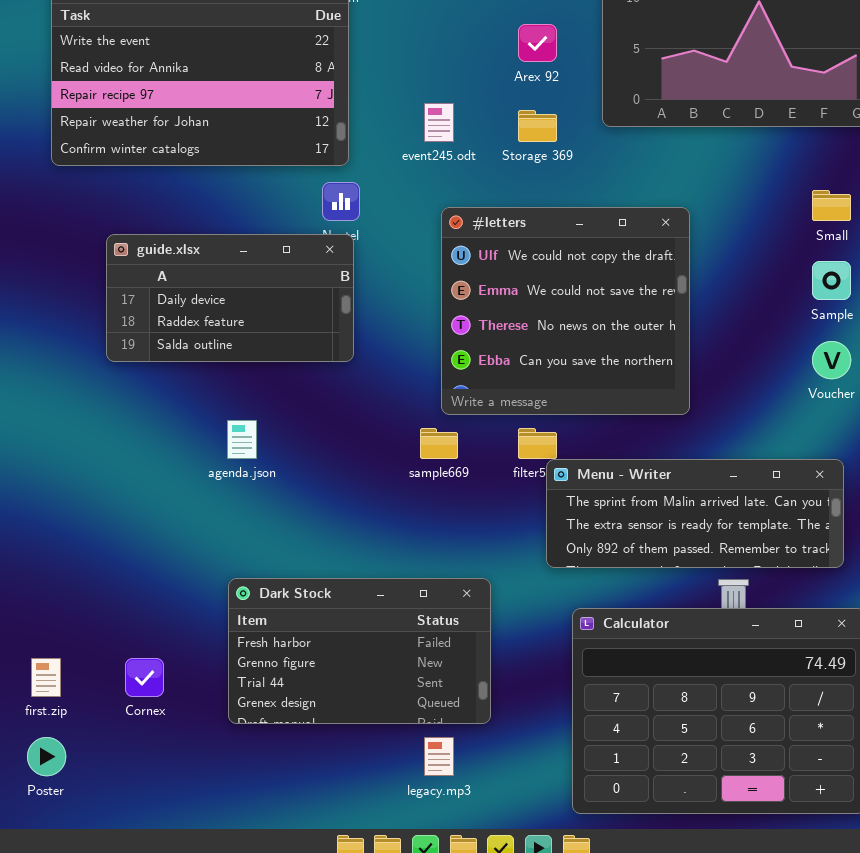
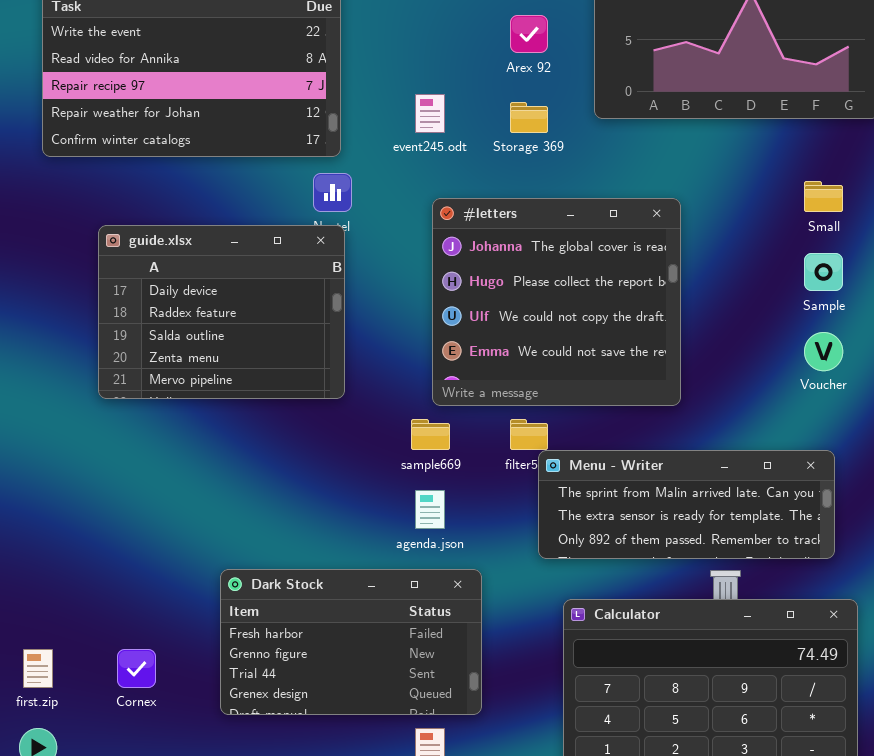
#letters: [441,207,690,415] -> [432,198,681,406], scrolled up 2 rows
guide.xlsx: [106,234,354,362] -> [98,225,345,399], resized
agenda.json: [227,420,257,459] -> [415,490,445,529], moved

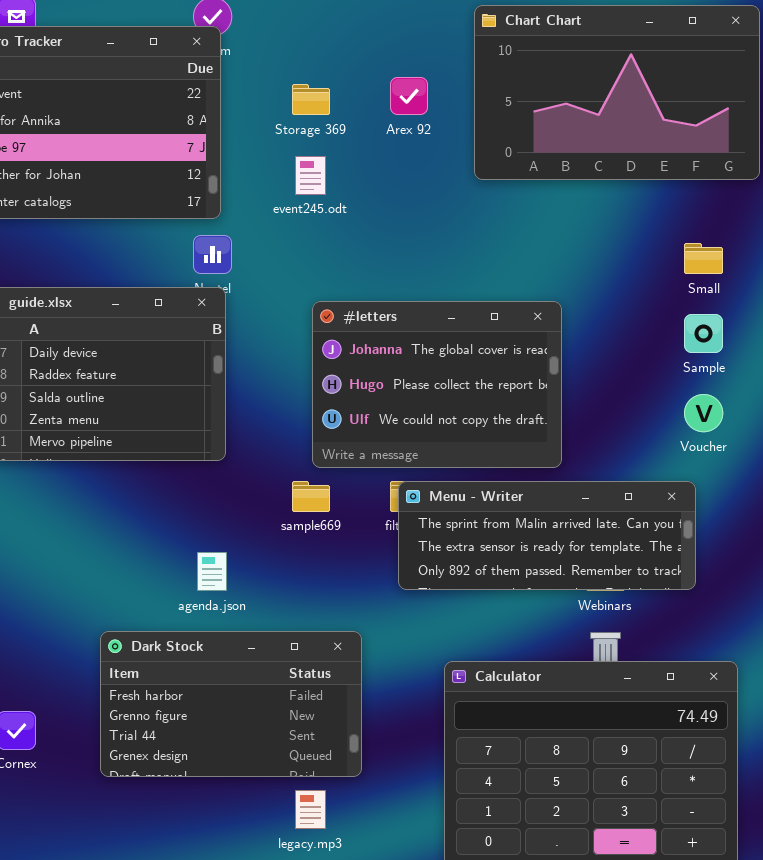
Storage 369: [510,102,548,133] -> [292,84,330,115], moved
#letters: [432,198,681,406] -> [312,301,562,468], resized
Menu - Writer: [538,450,835,559] -> [398,481,696,590], moved
agenda.json: [415,490,445,529] -> [197,552,227,591], moved

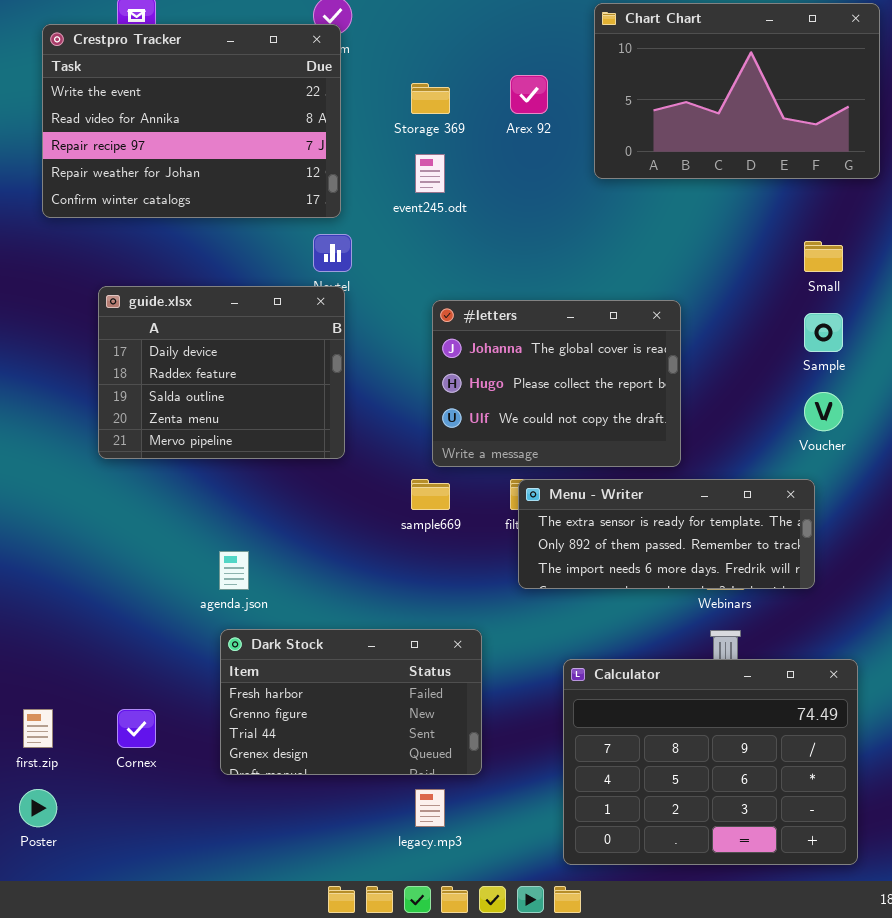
Menu - Writer: [398,481,696,590] -> [518,479,815,589], scrolled down 1 row
agenda.json: [197,552,227,591] -> [219,551,249,590], moved

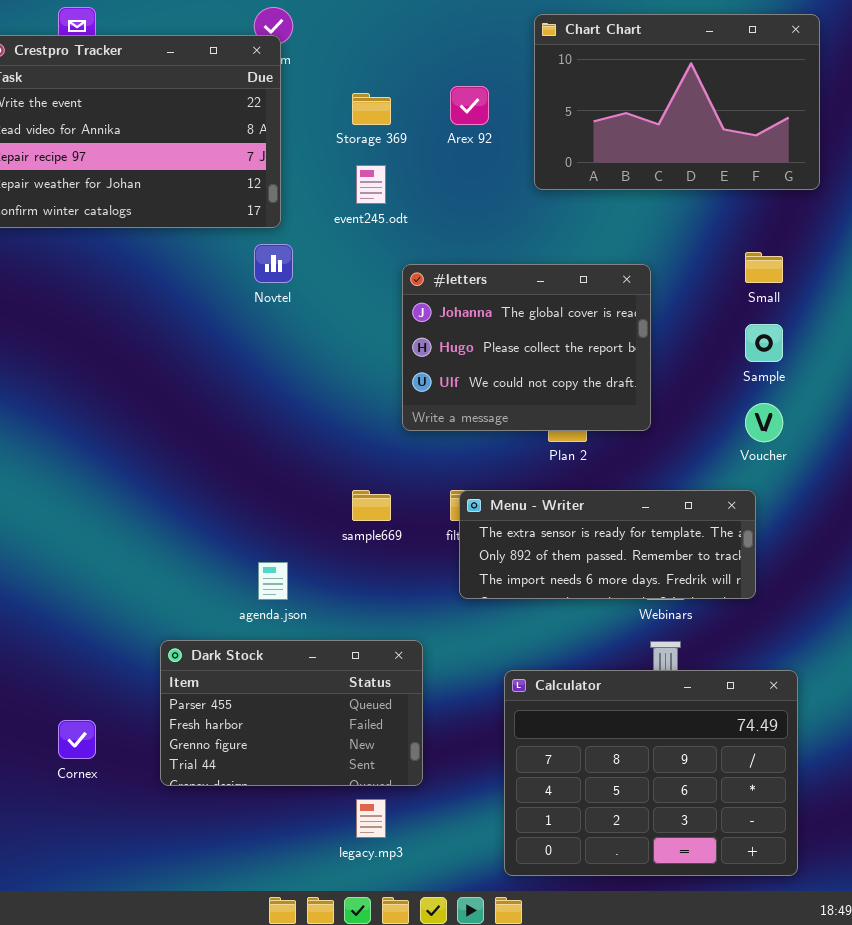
guide.xlsx: [98,286,345,459] -> none, closed
#letters: [432,300,681,467] -> [402,264,651,431], moved
agenda.json: [219,551,249,590] -> [258,562,288,600], moved
Dark Stock: [220,629,482,775] -> [160,640,423,786], scrolled up 1 row

